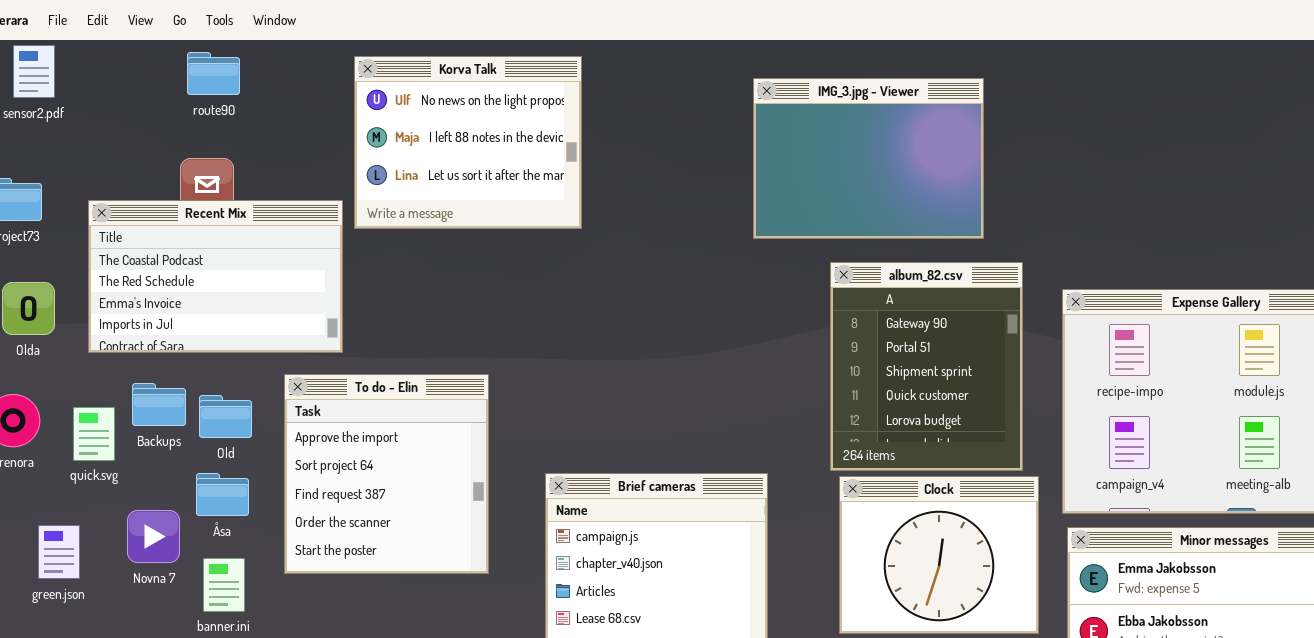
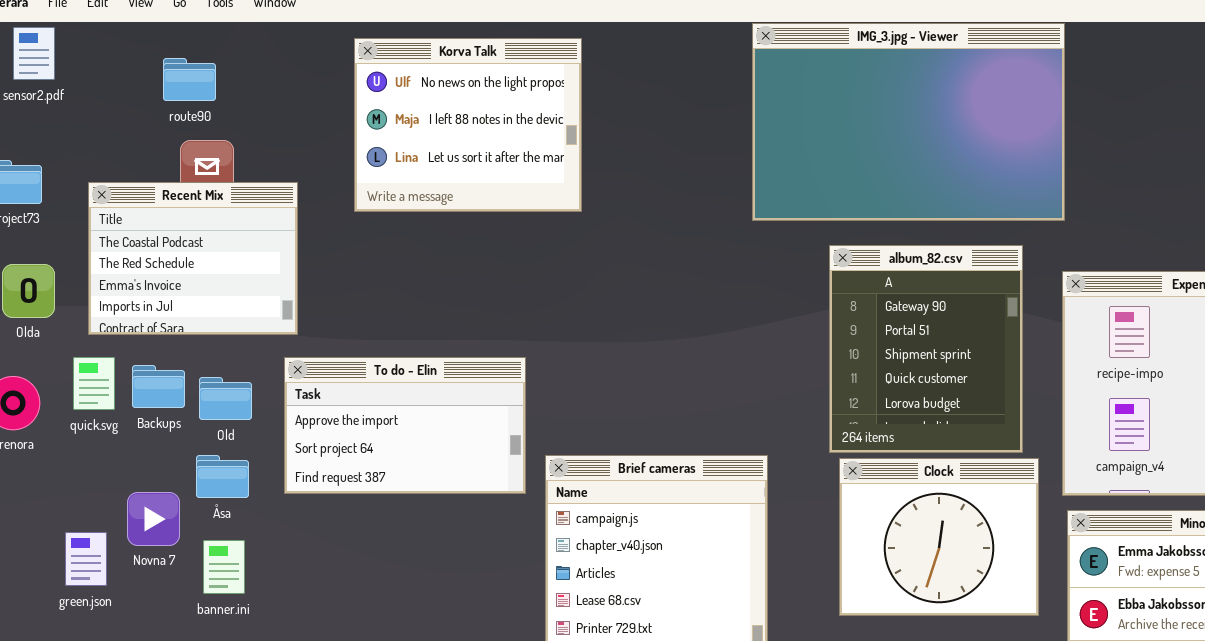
route90: [187,52,240,95] -> [163,58,216,101], moved
IMG_3.jpg - Viewer: [753,78,984,239] -> [752,23,1065,221], resized
Recent Mix: [88,200,343,353] -> [88,182,298,335], resized
To do - Elin: [284,374,489,574] -> [284,357,526,494], resized
quick.svg: [73,407,115,461] -> [73,357,115,410], moved
green.json: [38,525,80,579] -> [65,532,107,586], moved

